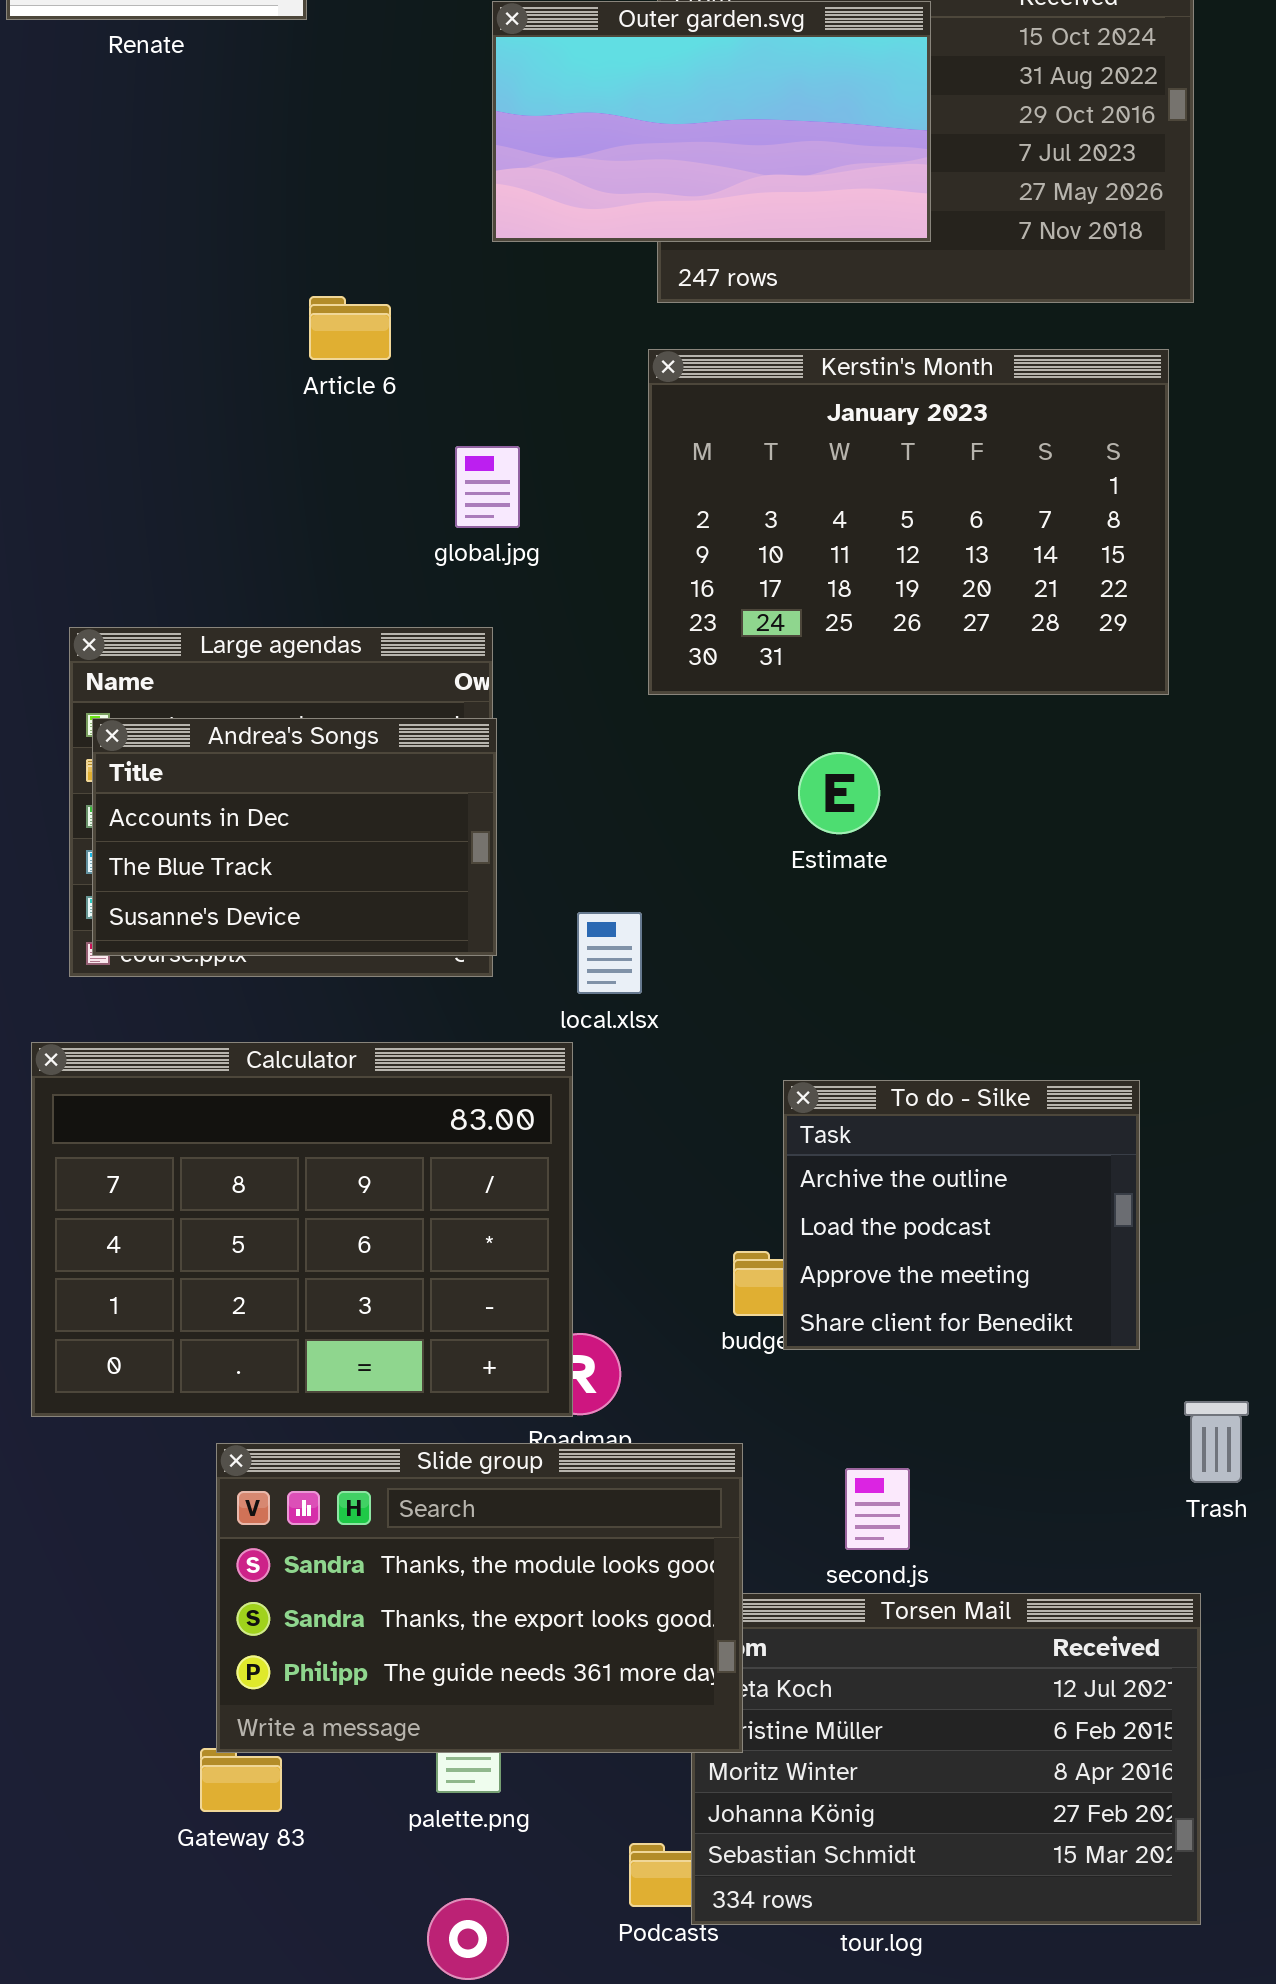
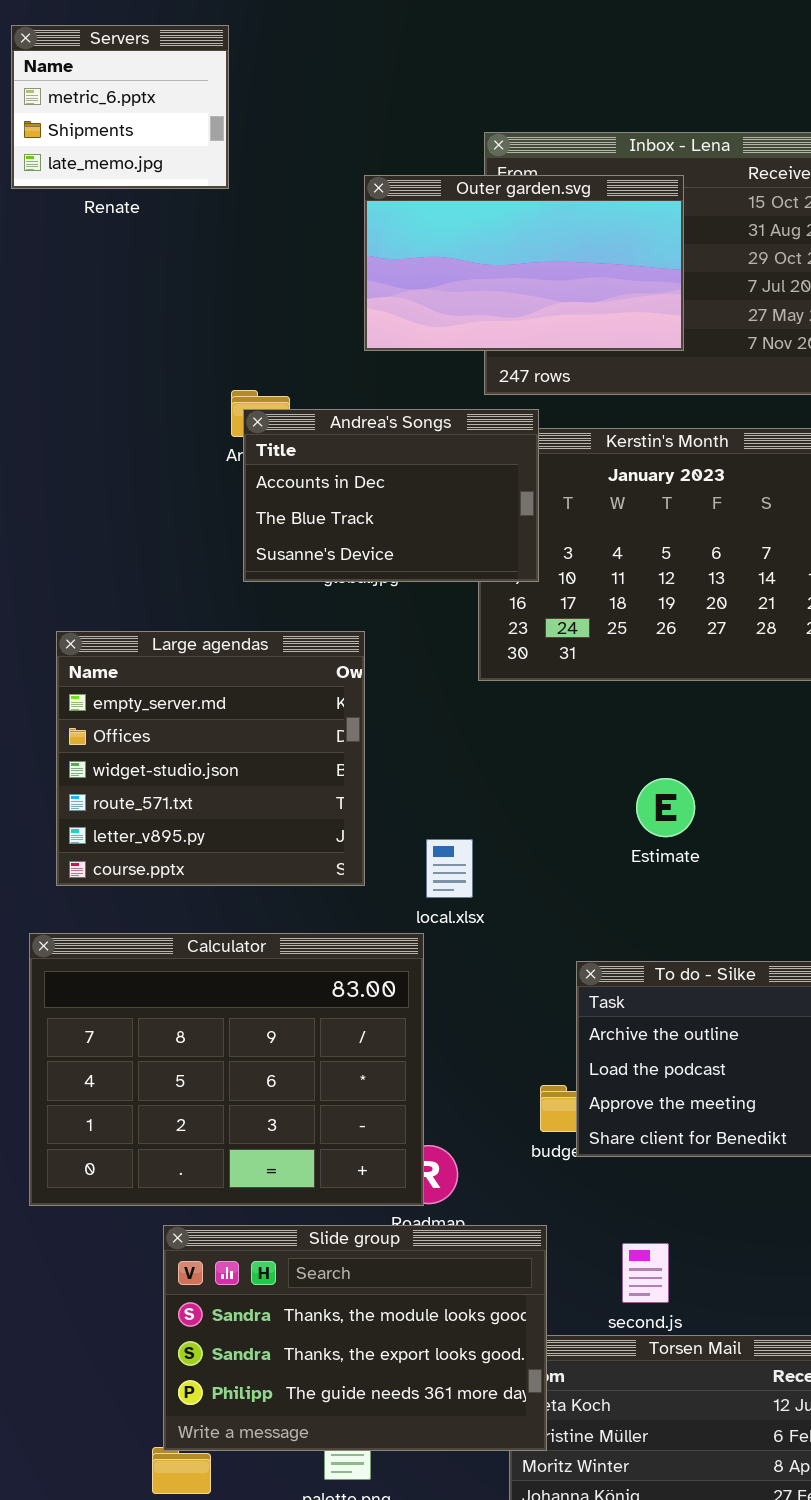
Andrea's Songs: [92,718,497,956] -> [243,409,539,582], moved
Estimate: [798,752,880,834] -> [636,778,695,837], moved

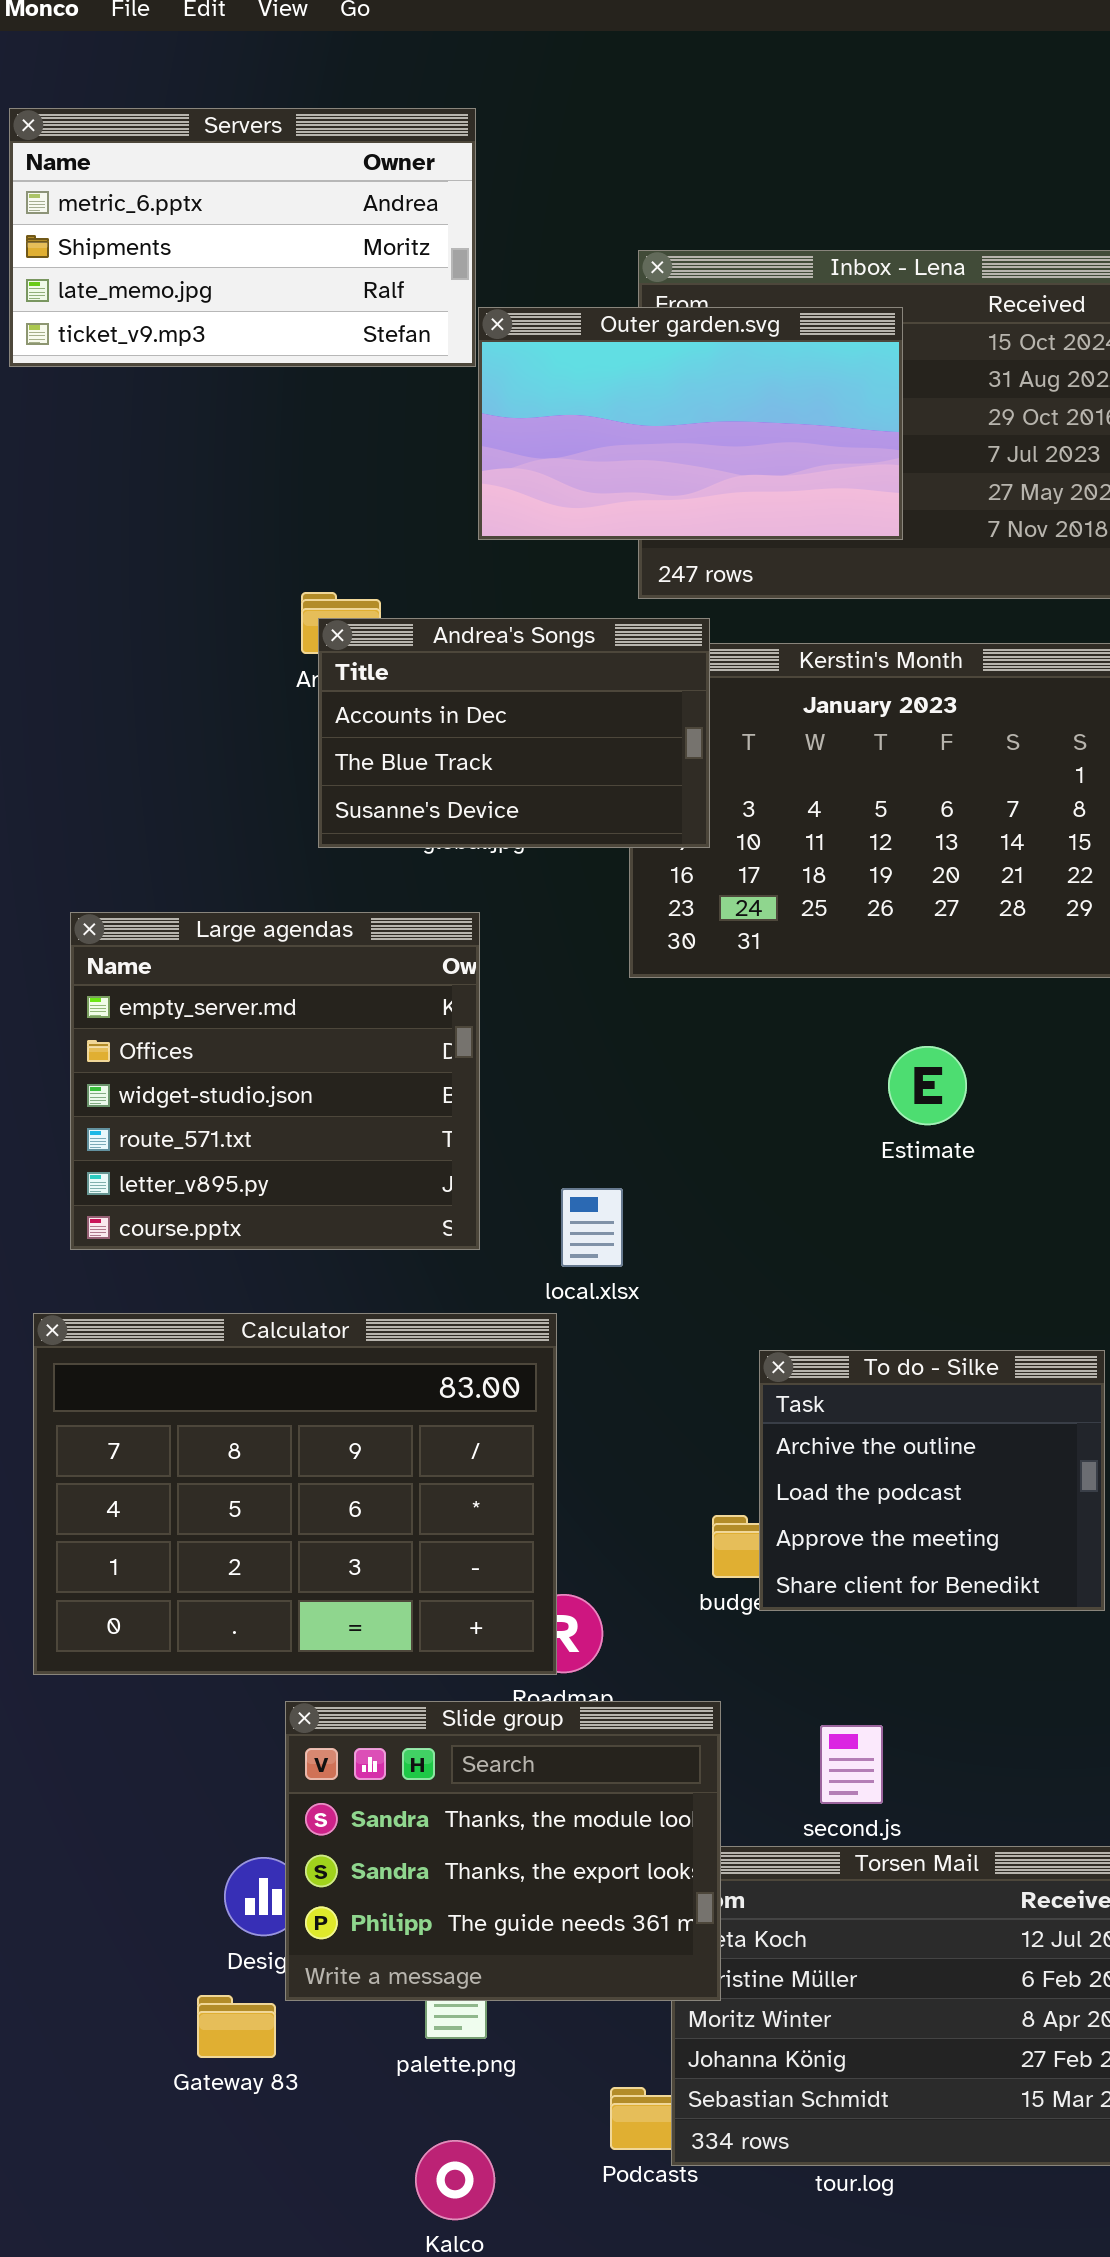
Servers: [11,25,229,189] -> [9,108,476,367], resized
Estimate: [636,778,695,837] -> [888,1046,967,1125], moved
Slide group: [163,1225,547,1451] -> [285,1701,721,2001], resized

